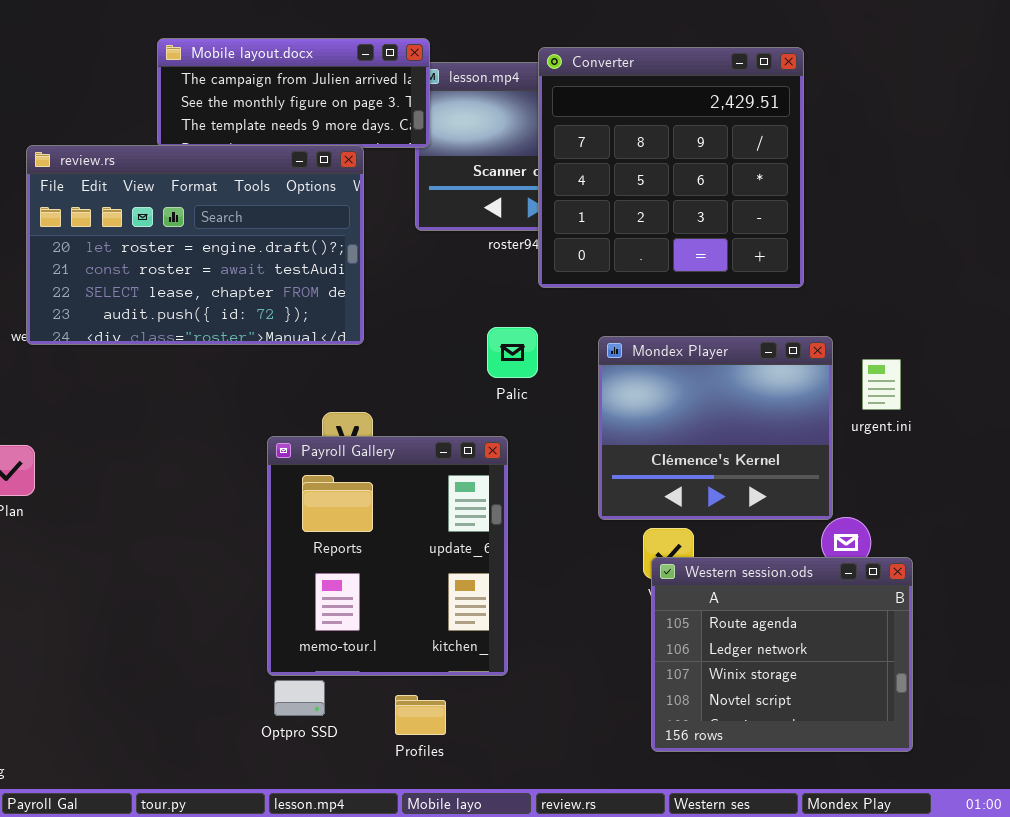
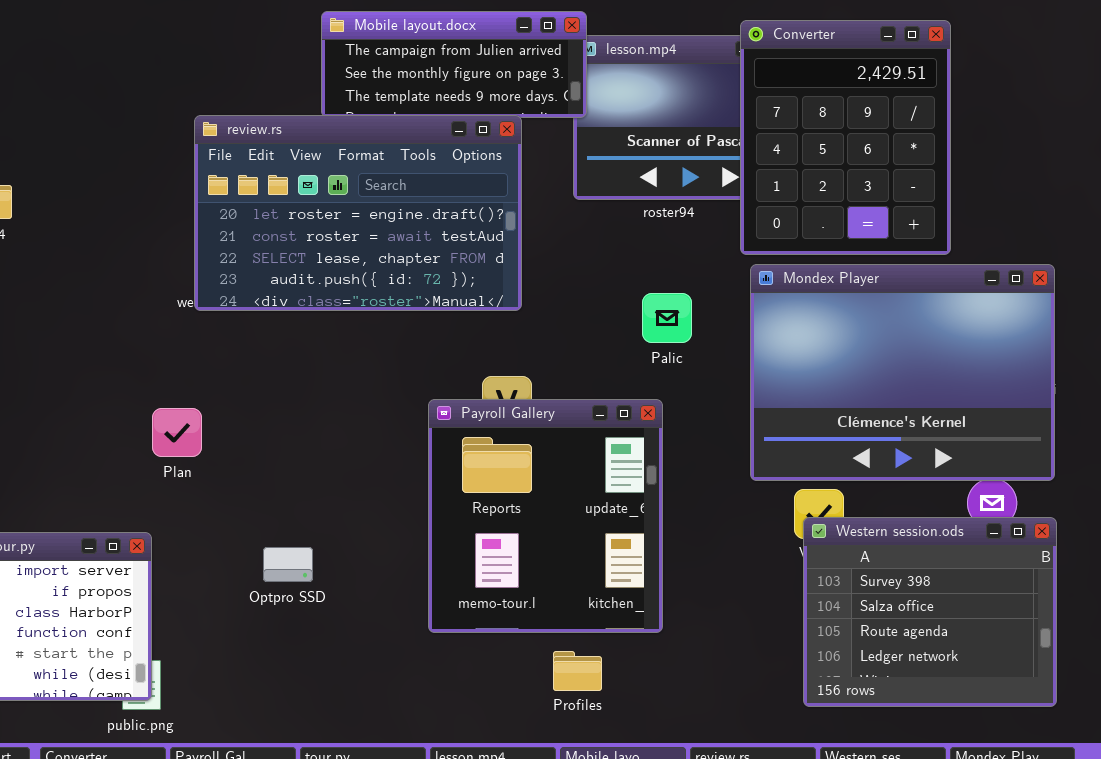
Converter: [538,47,804,288] -> [740,20,951,255], resized
Mondex Player: [598,336,833,520] -> [750,264,1055,481], resized
Western session.ods: [651,557,913,752] -> [803,517,1057,707], scrolled up 2 rows
Optpro SSD: [274,680,325,716] -> [263,547,313,582], moved

